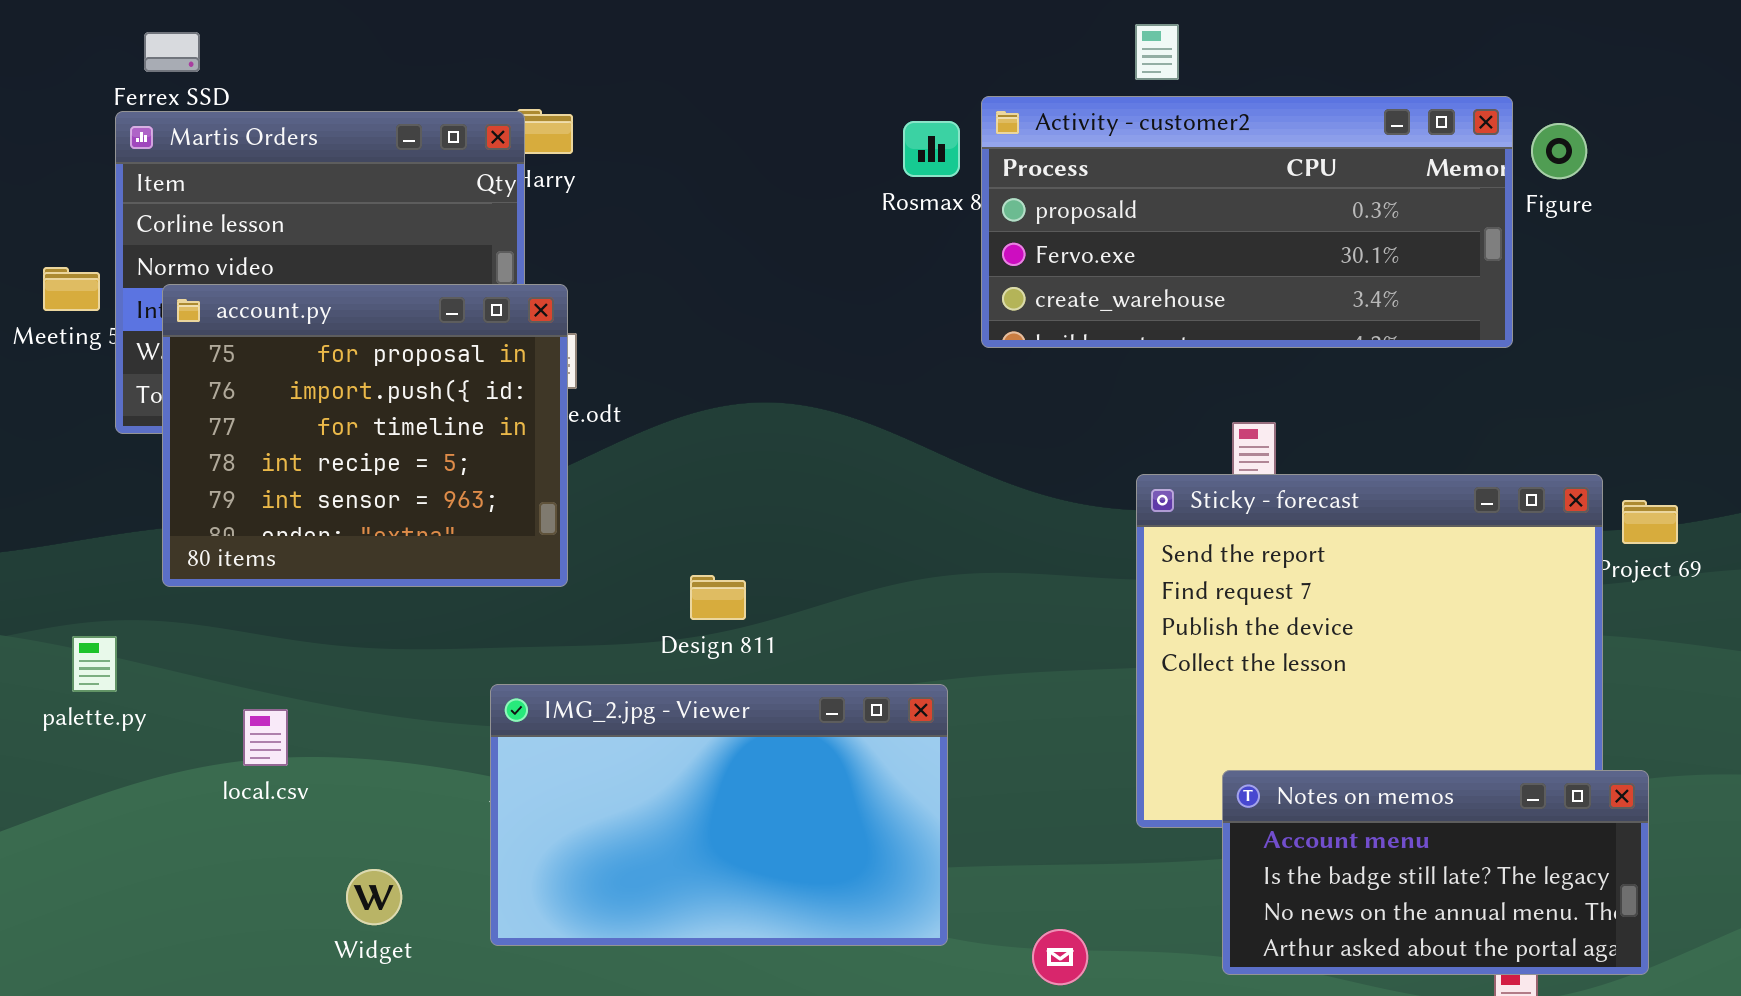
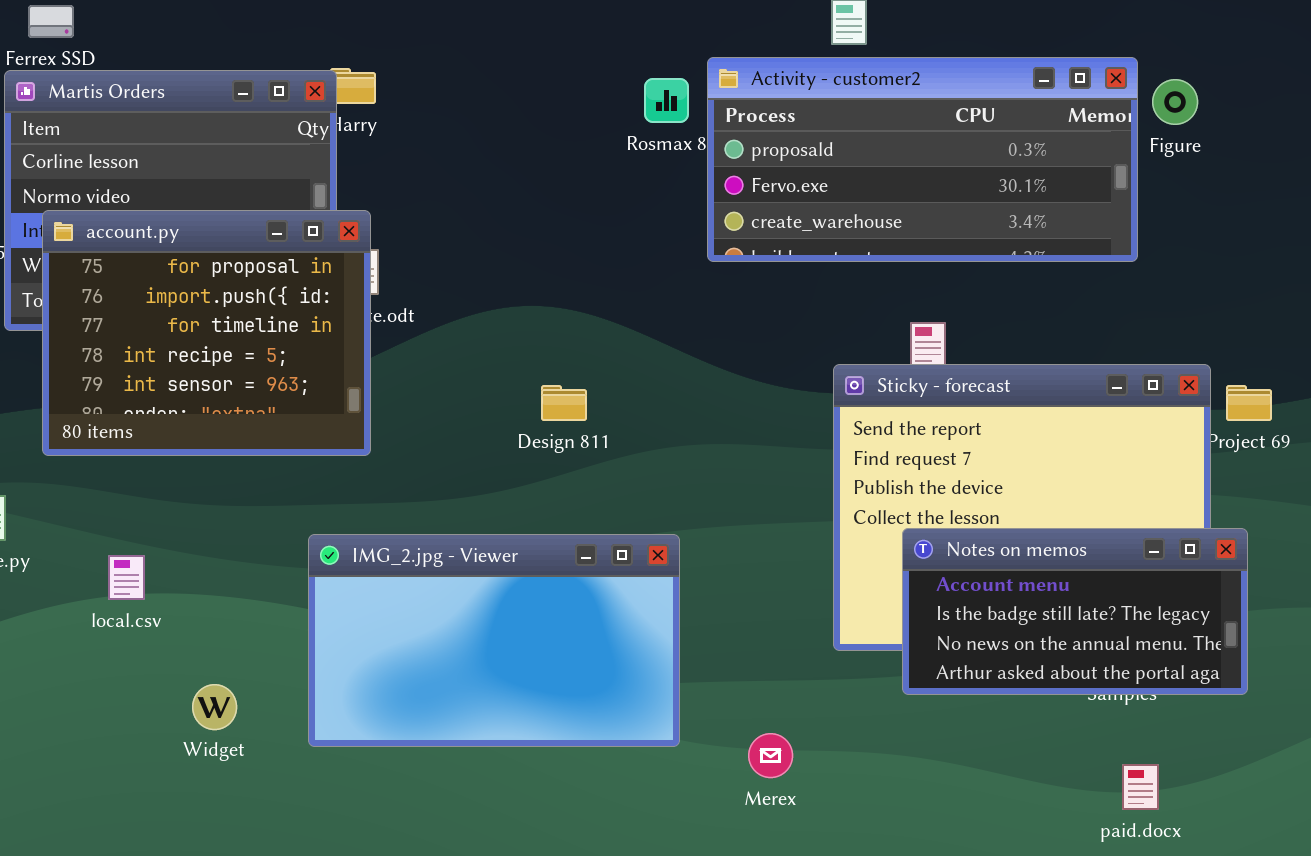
Design 811: [690,575,746,620] -> [541,385,587,421], moved
Notes on memos: [1222,770,1649,975] -> [902,528,1248,695], moved

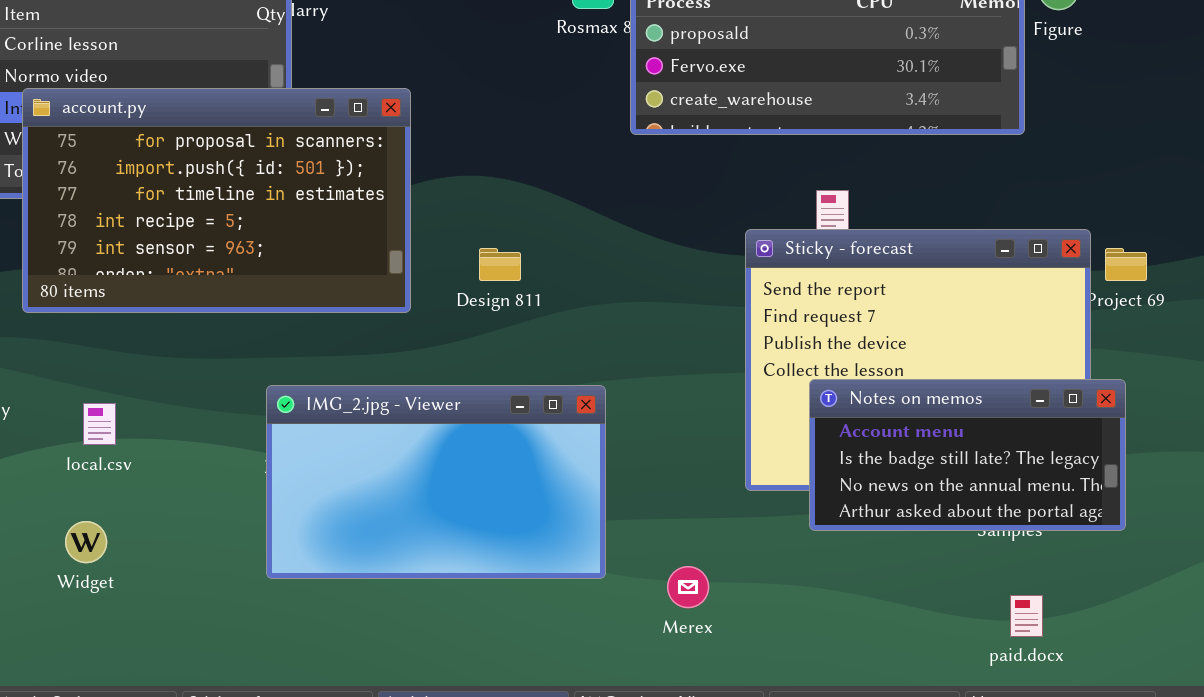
account.py: [42,210,371,456] -> [22,88,411,313], resized
Widget: [192,684,237,730] -> [65,521,107,563], moved

